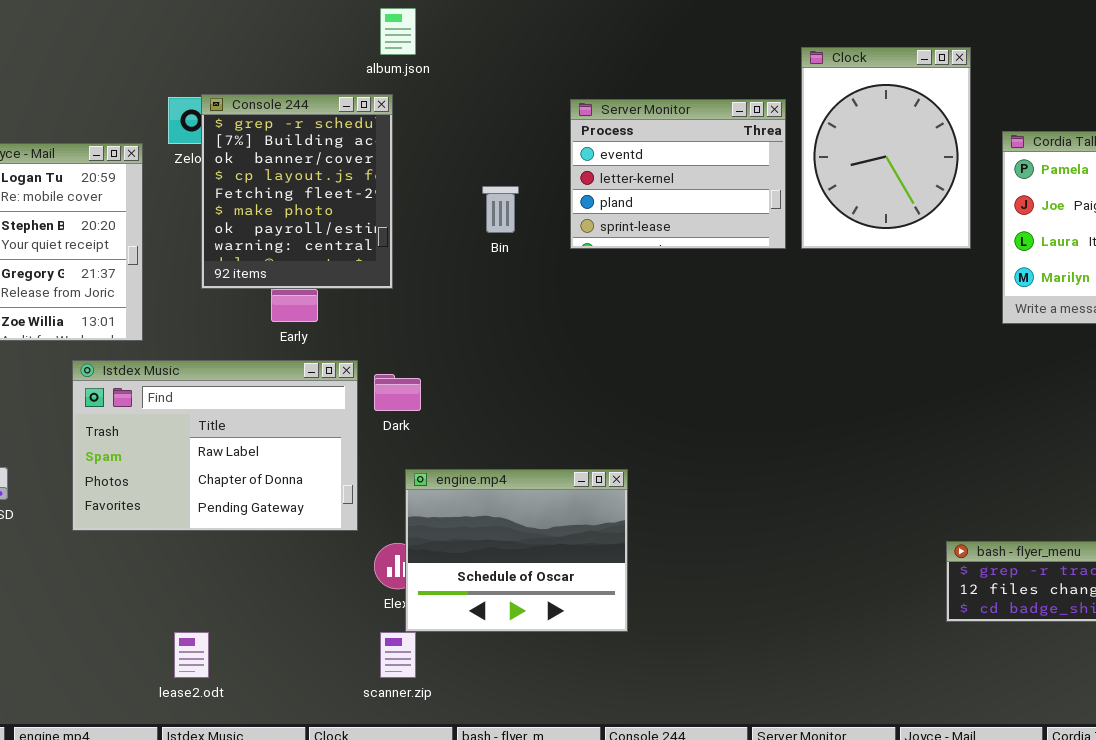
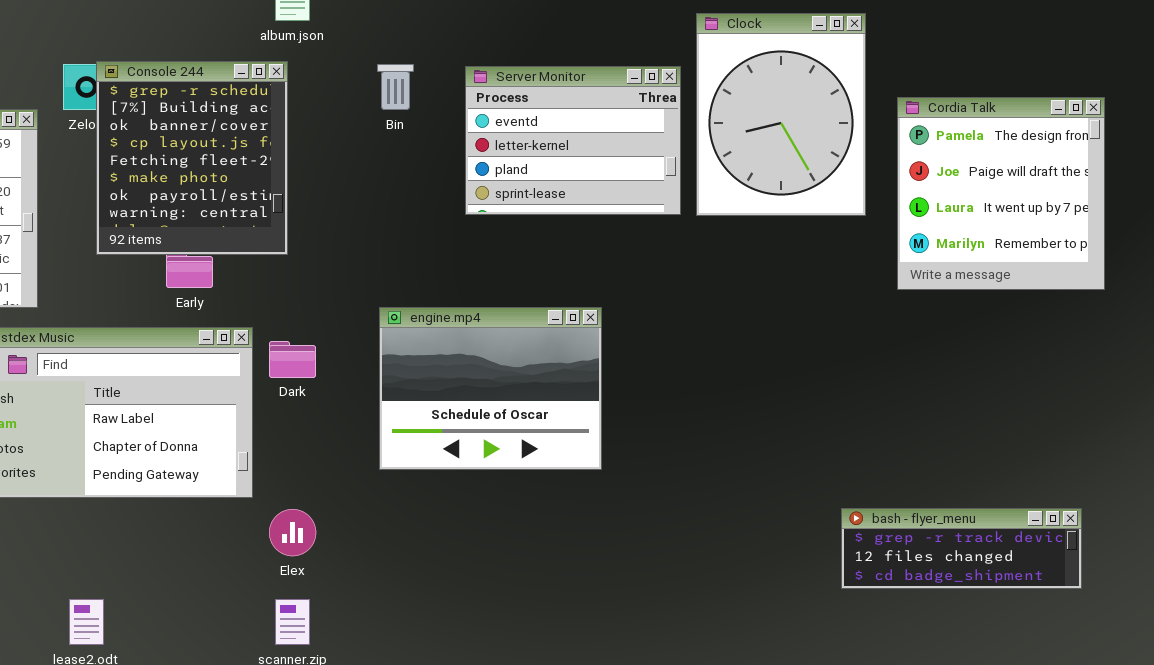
Bin: [482,186,519,233] -> [377,64,414,110], moved
engine.mp4: [405,469,628,632] -> [379,307,602,470], moved

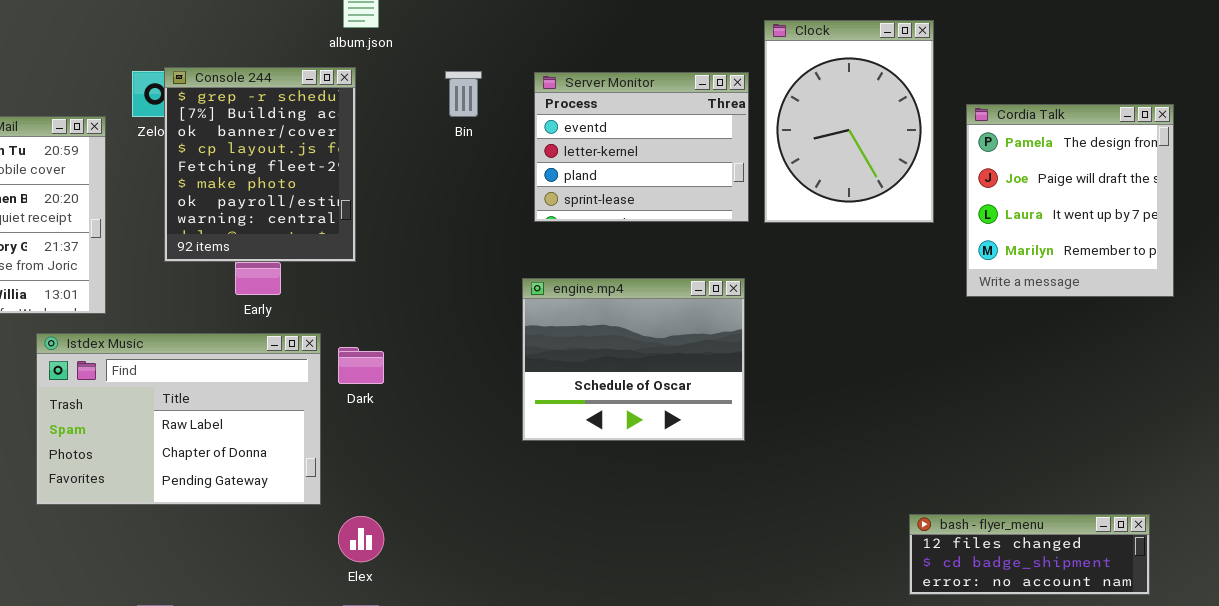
engine.mp4: [379,307,602,470] -> [522,278,745,441], moved
bash - flyer_menu: [841,508,1082,589] -> [909,514,1150,595], scrolled down 1 row

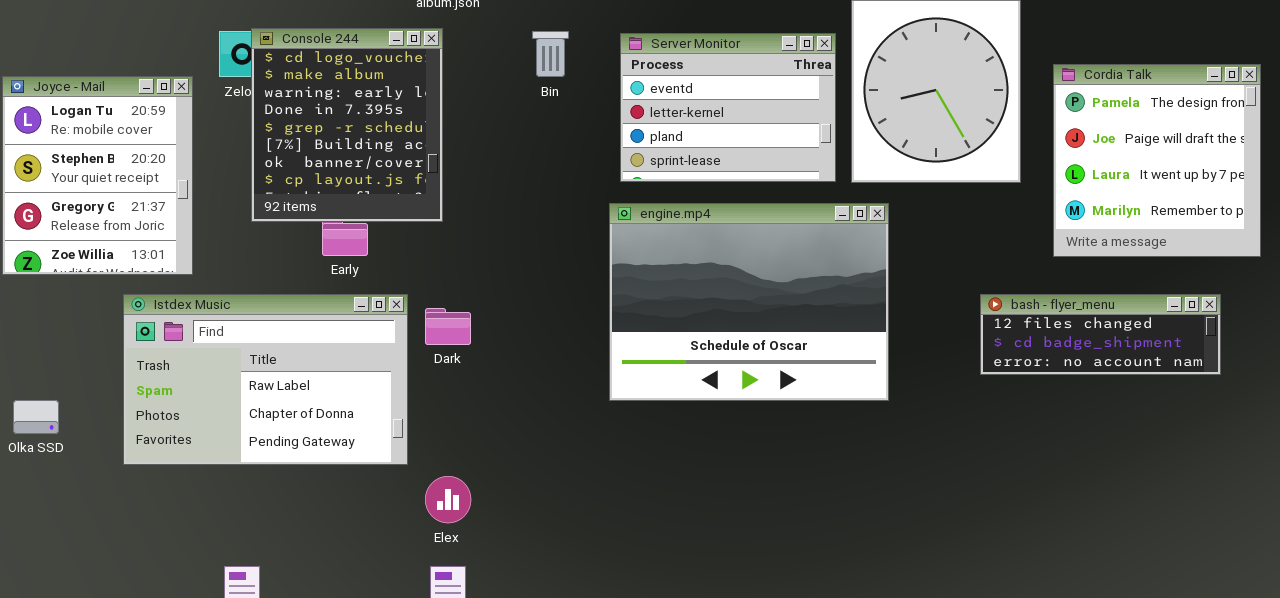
Console 244: [164,67,356,262] -> [251,28,443,222], scrolled up 4 rows
engine.mp4: [522,278,745,441] -> [609,203,889,401], resized
bash - flyer_menu: [909,514,1150,595] -> [980,294,1221,375], moved

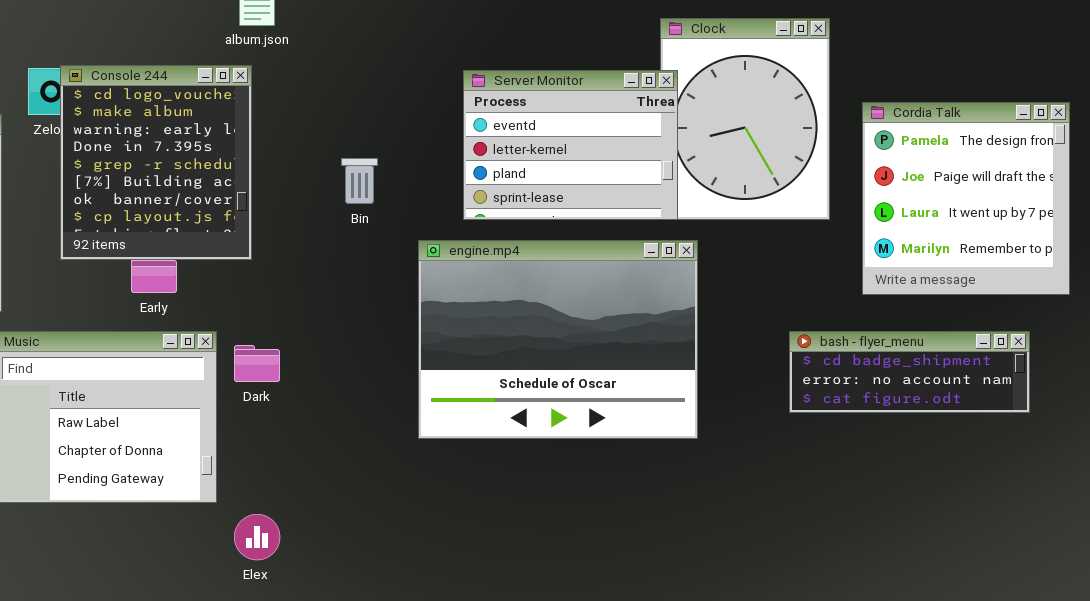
Bin: [532,31,569,77] -> [341,158,378,204], moved
Server Monitor: [620,33,836,182] -> [463,70,678,220], moved
bash - flyer_menu: [980,294,1221,375] -> [789,331,1030,413], scrolled down 1 row

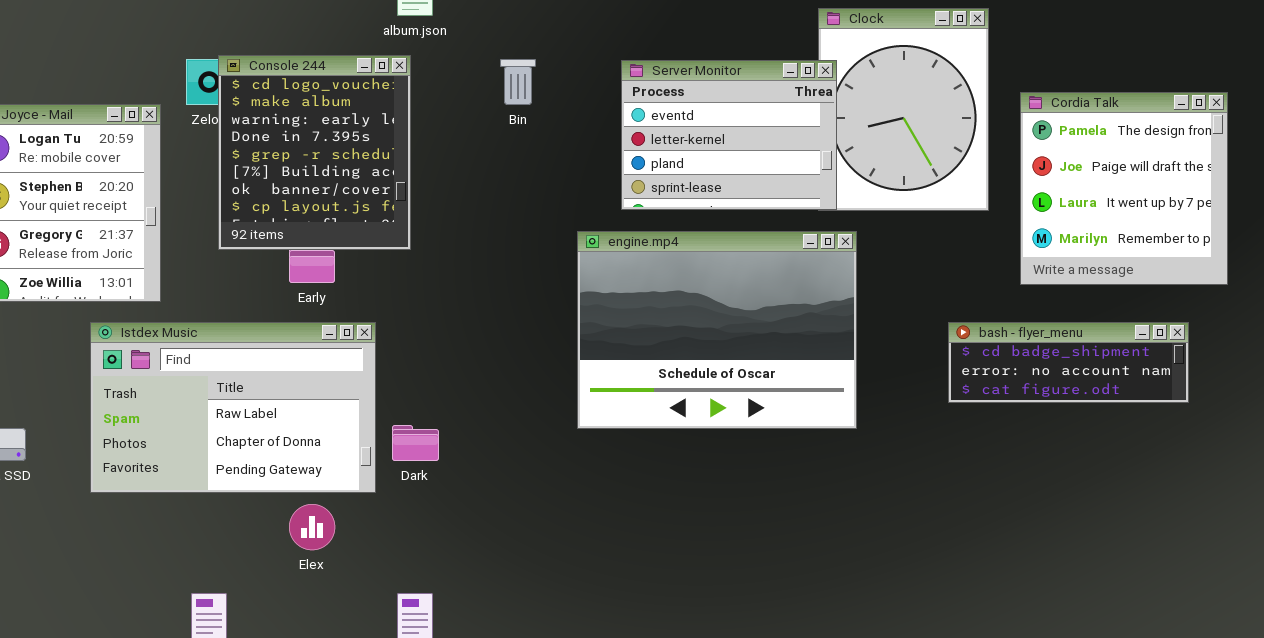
Bin: [341,158,378,204] -> [500,59,536,105], moved
Dark: [234,345,280,382] -> [392,425,439,461], moved
Elex: [234,514,280,560] -> [289,504,335,550], moved

